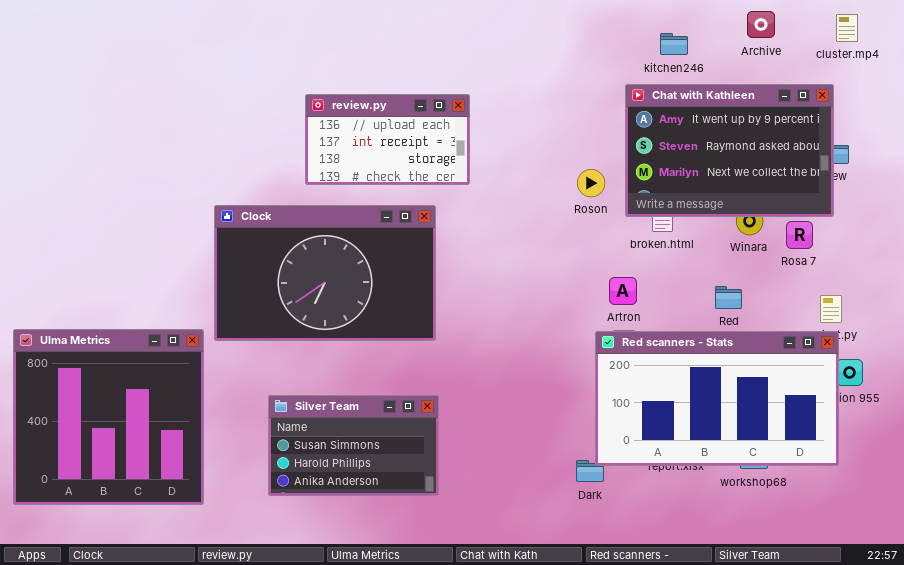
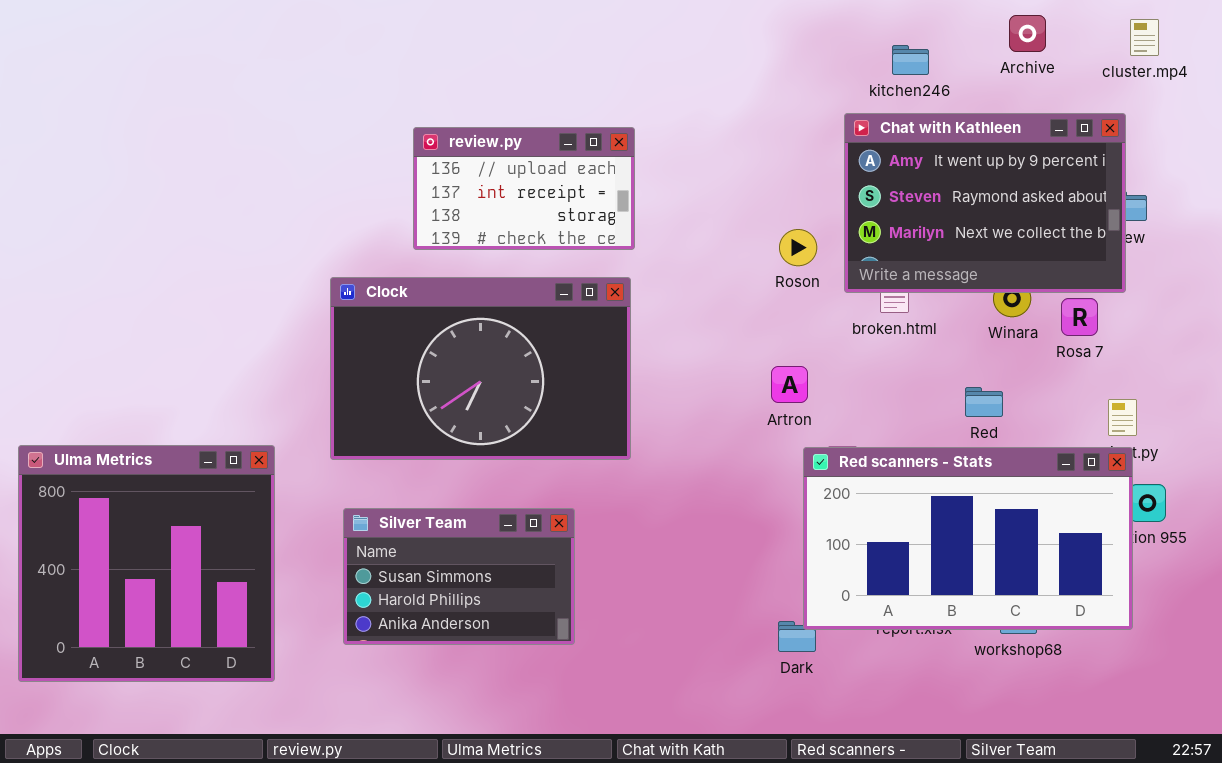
Clock: [214,205,436,341] -> [330,277,631,460], moved
Artron: [609,277,637,305] -> [771,366,808,403], moved
Silver Team: [268,395,439,496] -> [343,508,575,645], moved

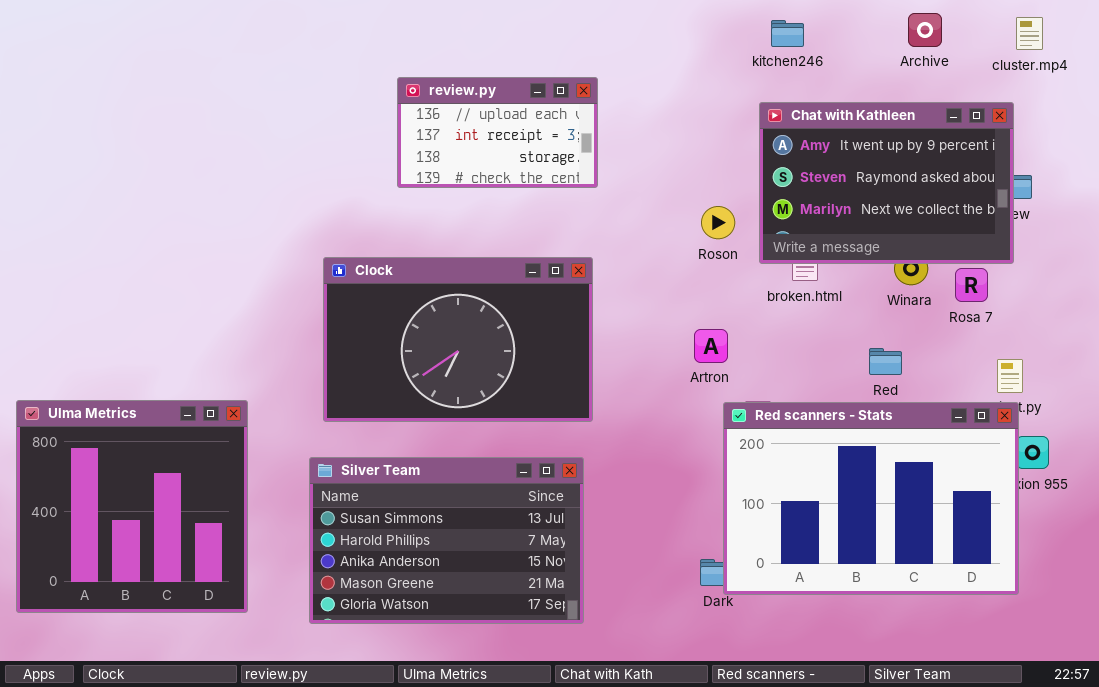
kitchen246: [892,45,929,75] -> [771,20,804,47], moved
review.py: [413,127,635,250] -> [397,77,598,188], moved
Clock: [330,277,631,460] -> [323,257,593,422], moved
Red scanners - Stats: [803,447,1133,630] -> [723,402,1019,595], resized
Silver Team: [343,508,575,645] -> [309,457,584,624], resized

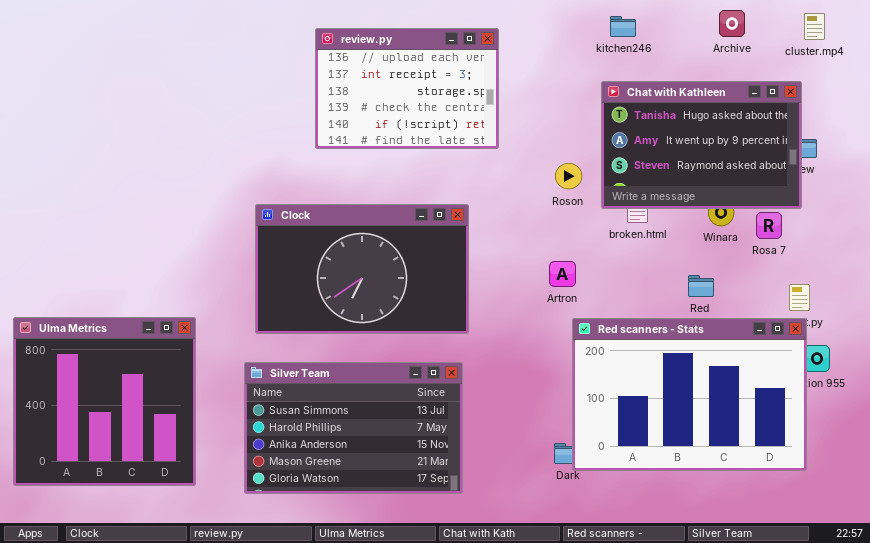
review.py: [397,77,598,188] -> [315,28,499,149], resized
Chat with Kathleen: [759,102,1014,264] -> [601,81,802,209], scrolled up 1 row

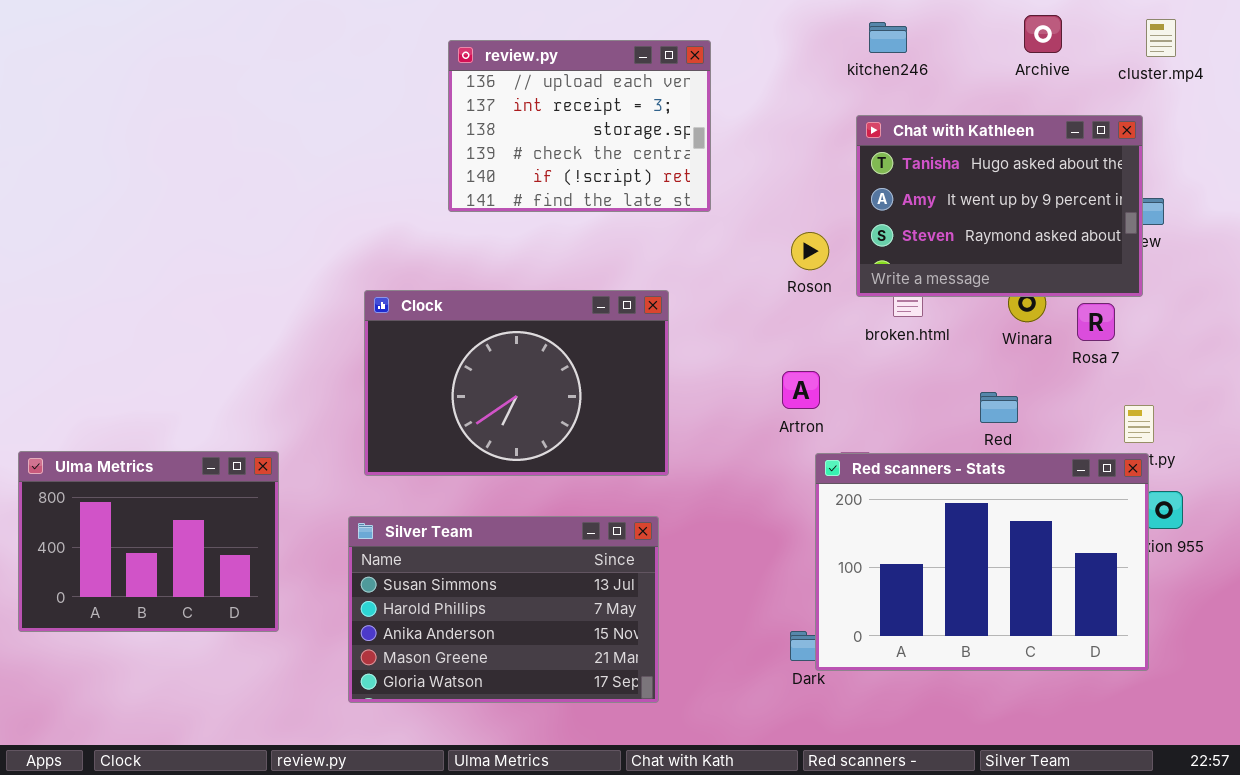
Ulma Metrics: [13,317,196,486] -> [18,451,279,632], resized

